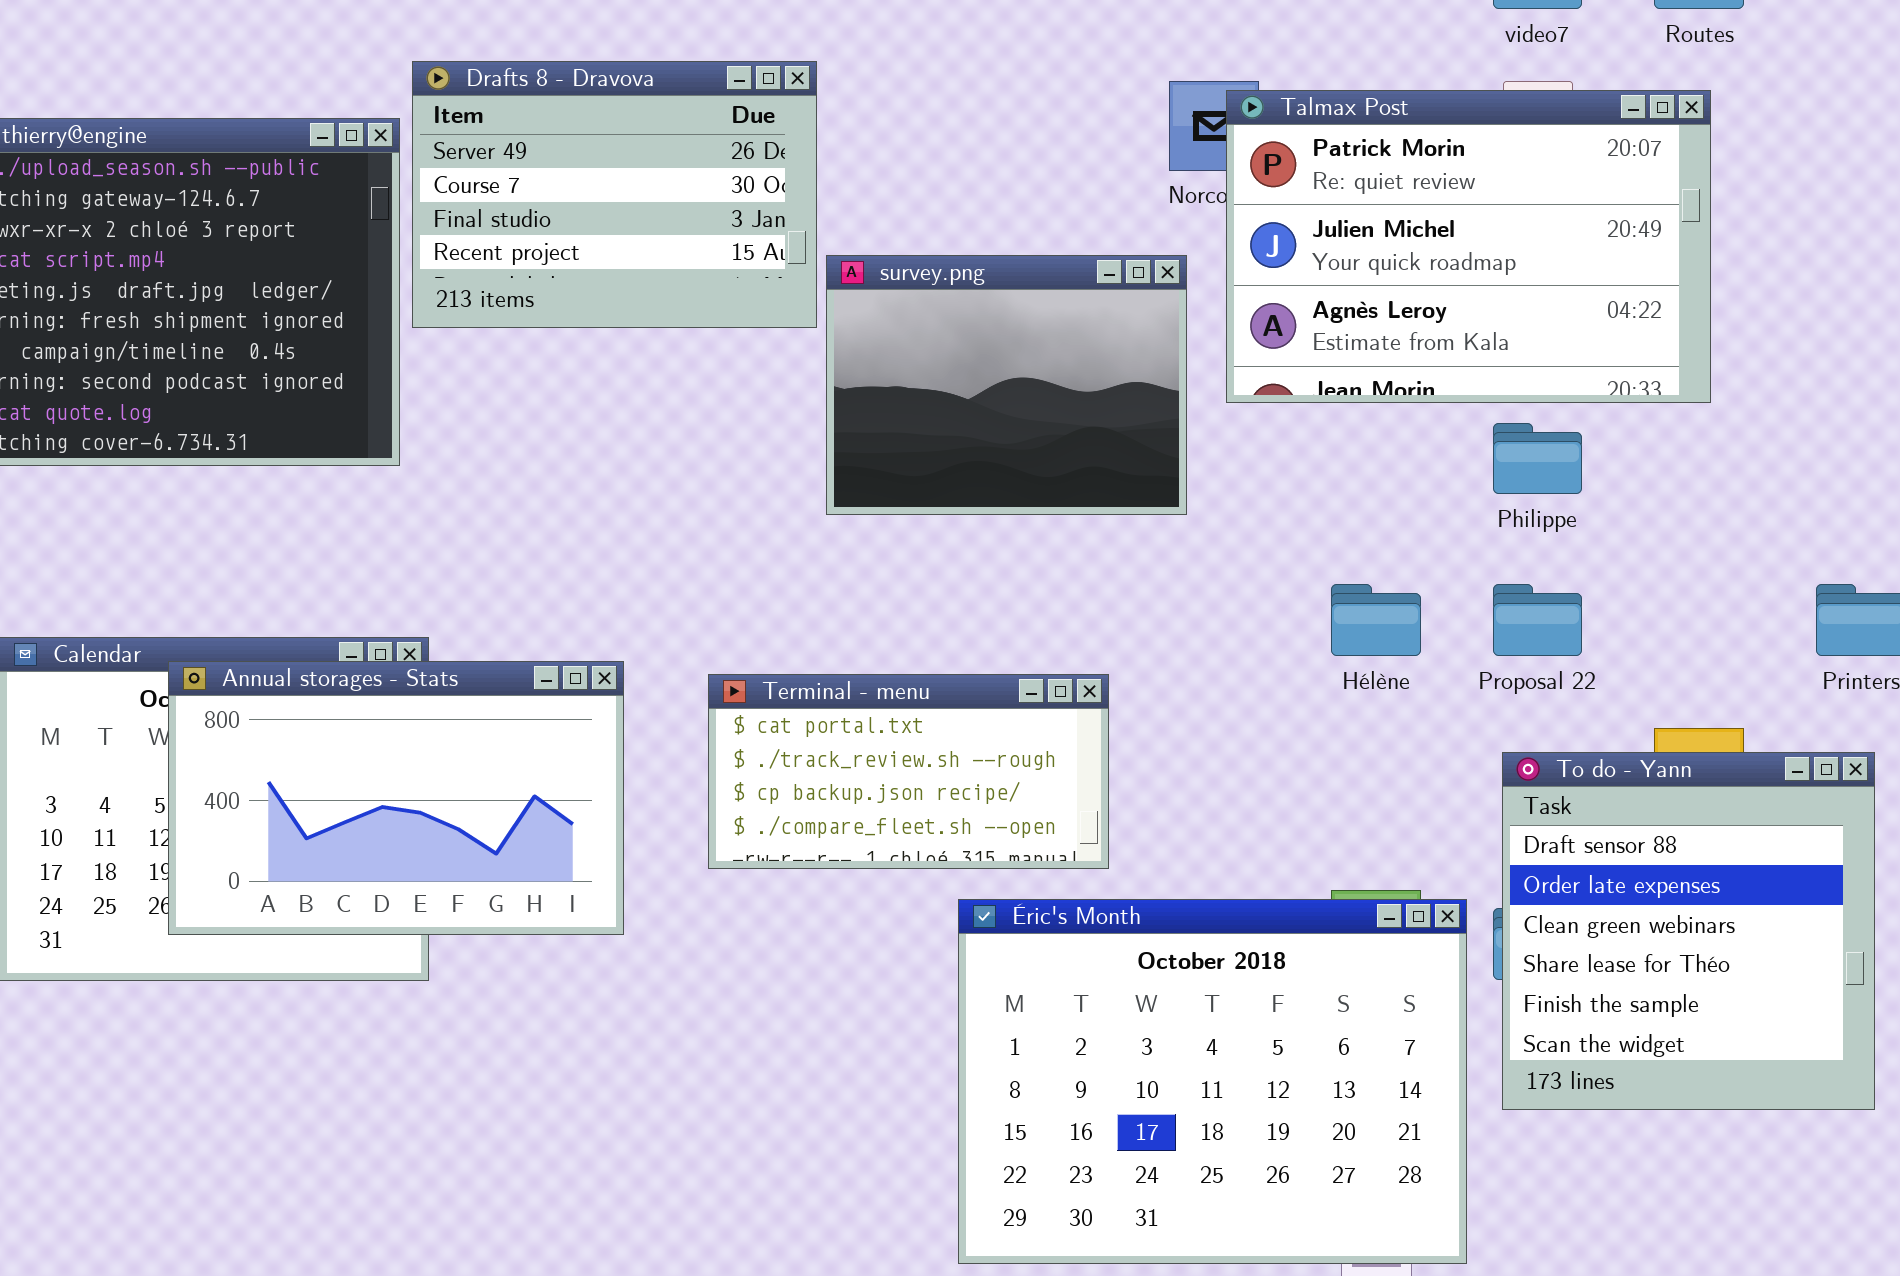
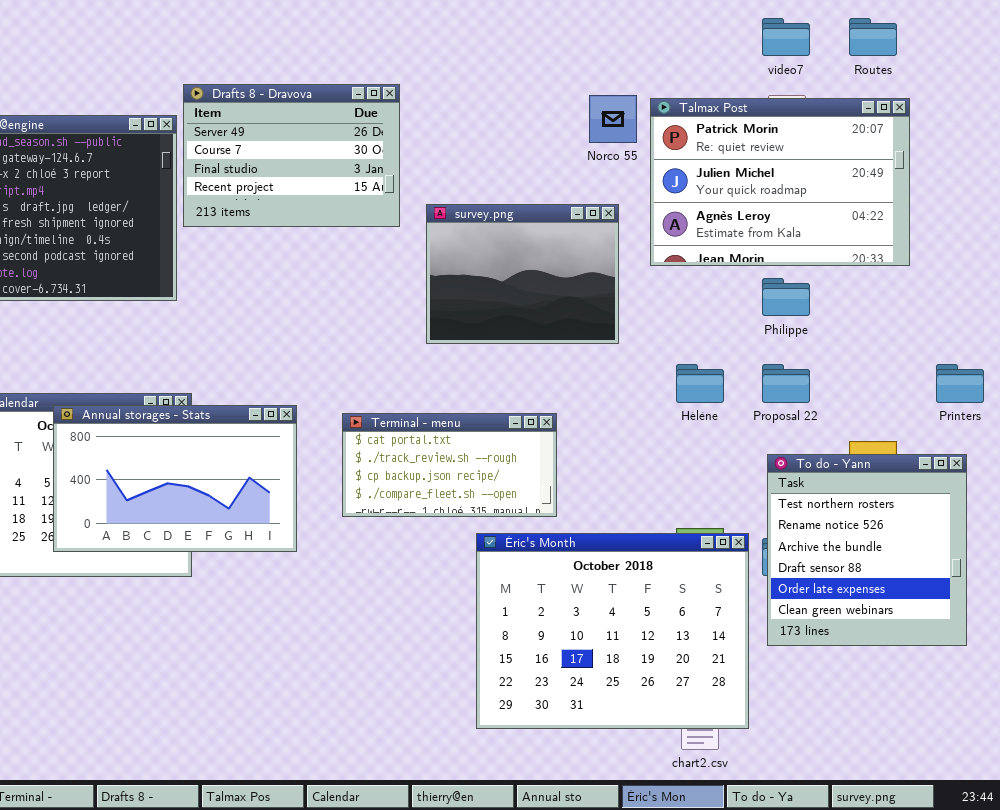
Talmax Post: [1226,90,1711,403] -> [650,98,910,266], moved
survey.png: [826,255,1187,515] -> [426,204,619,344], moved
To do - Yann: [1502,752,1875,1110] -> [767,454,967,646], scrolled up 3 rows

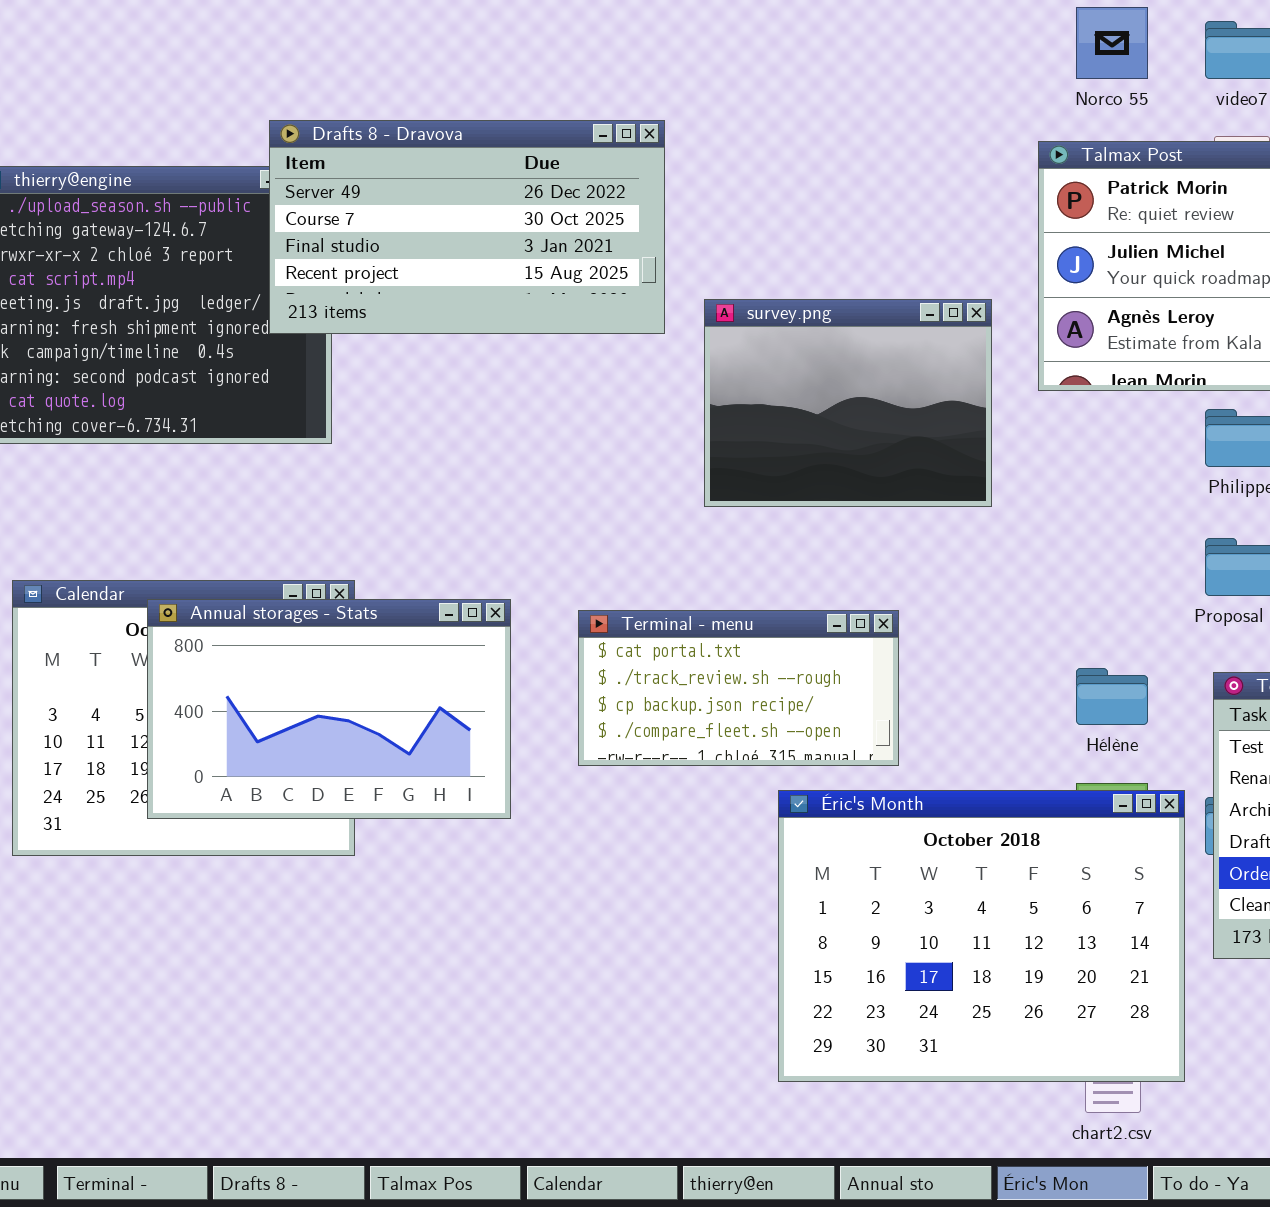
Drafts 8 - Dravova: [183,84,400,227] -> [269,120,665,334], resized
Norco 55: [589,95,637,143] -> [1076,7,1148,79], moved
Hélène: [676,364,724,403] -> [1076,668,1148,725], moved

